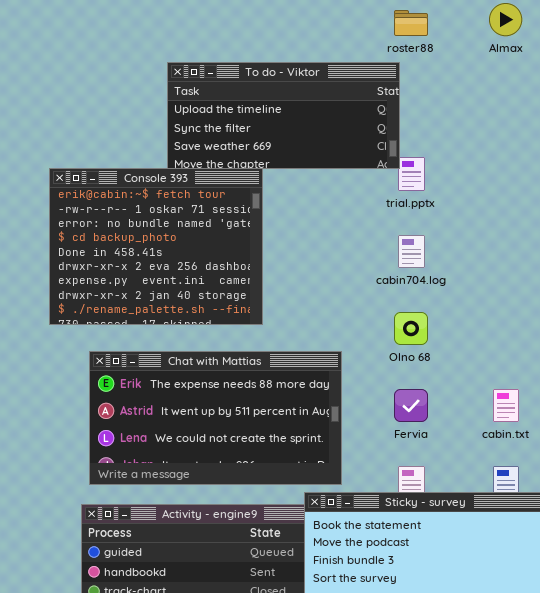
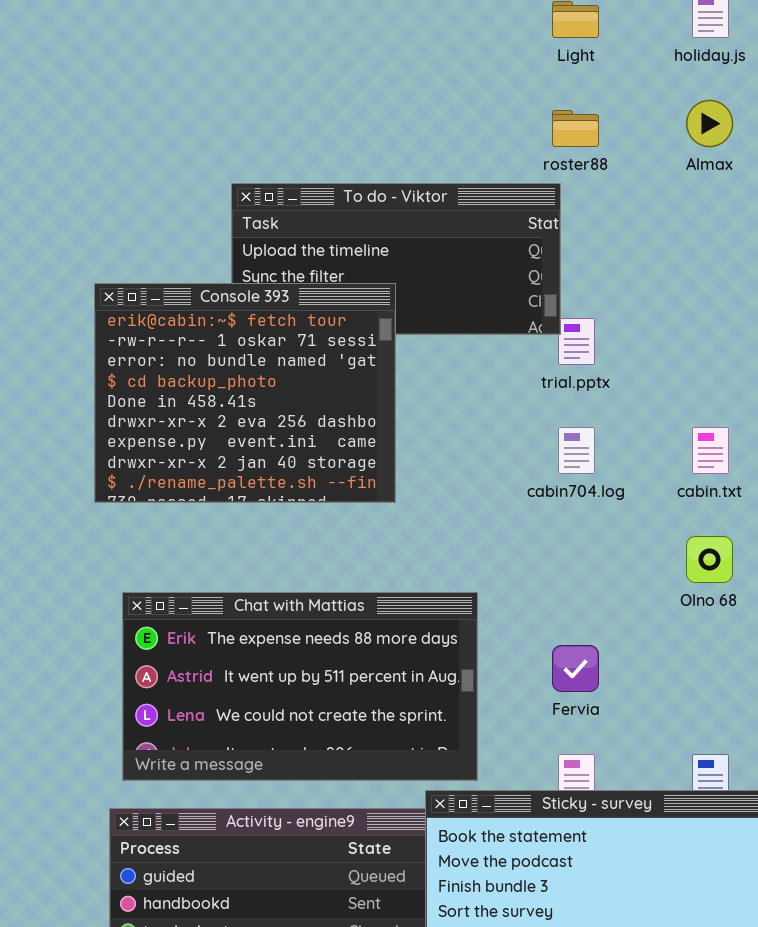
Console 393: [49,168,263,325] -> [94,283,396,503], moved
Olno 68: [394,312,428,345] -> [686,536,733,583], moved
cabin.txt: [493,389,519,422] -> [692,427,729,474], moved

